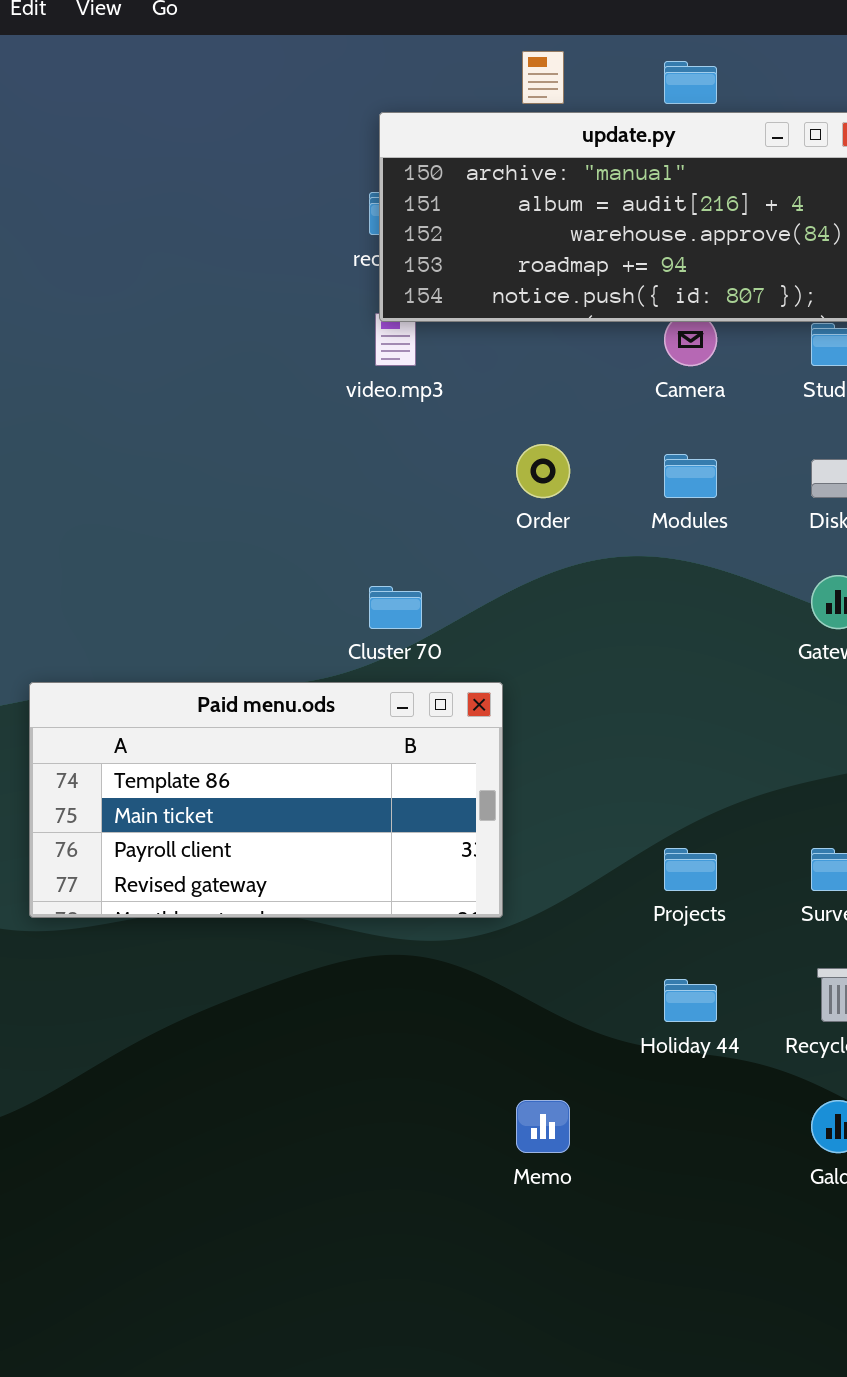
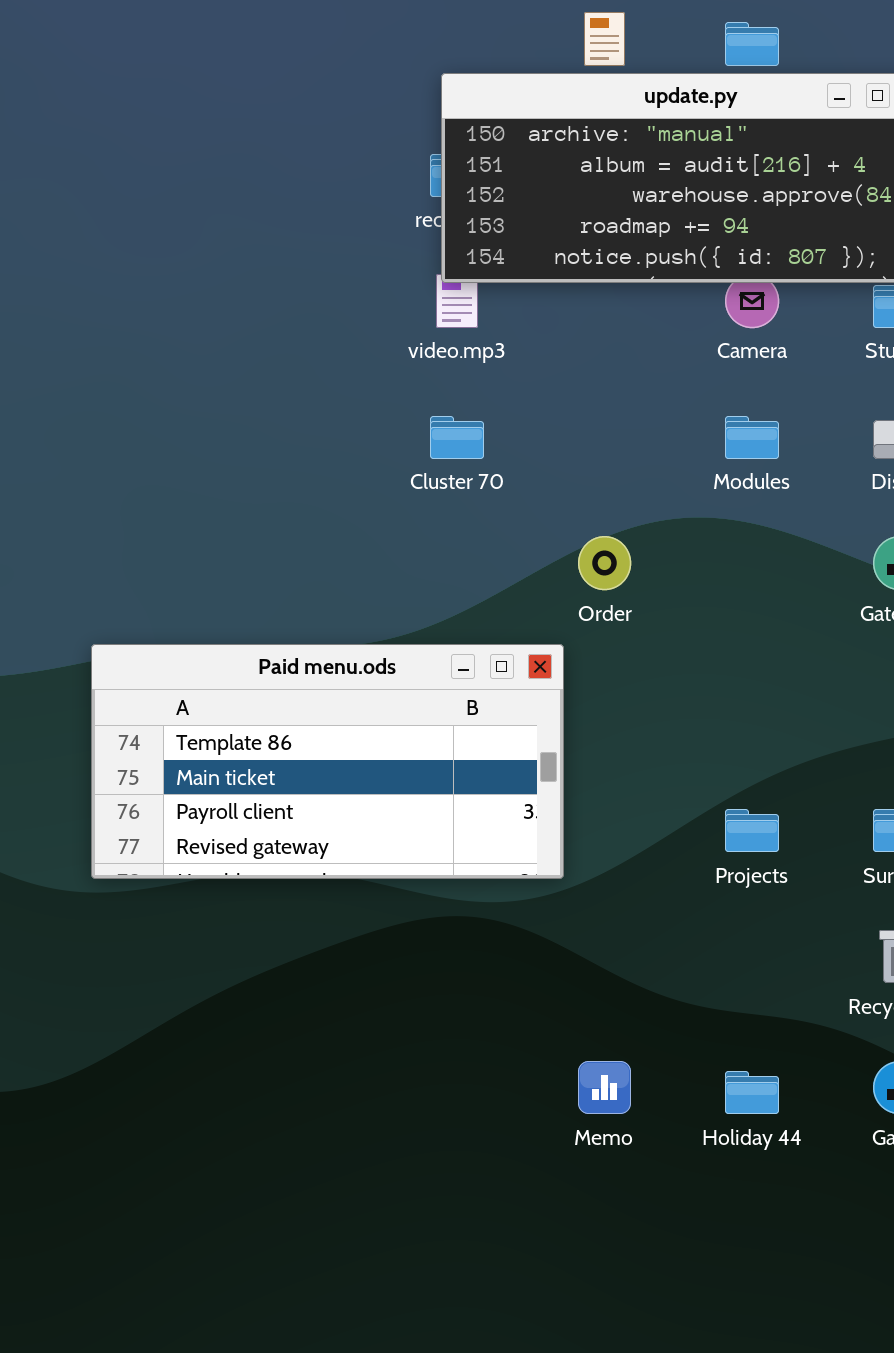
Order: [516,444,570,498] -> [578,536,631,590], moved
Cluster 70: [369,586,422,629] -> [430,416,484,459], moved
Holiday 44: [664,979,717,1022] -> [725,1071,779,1114], moved

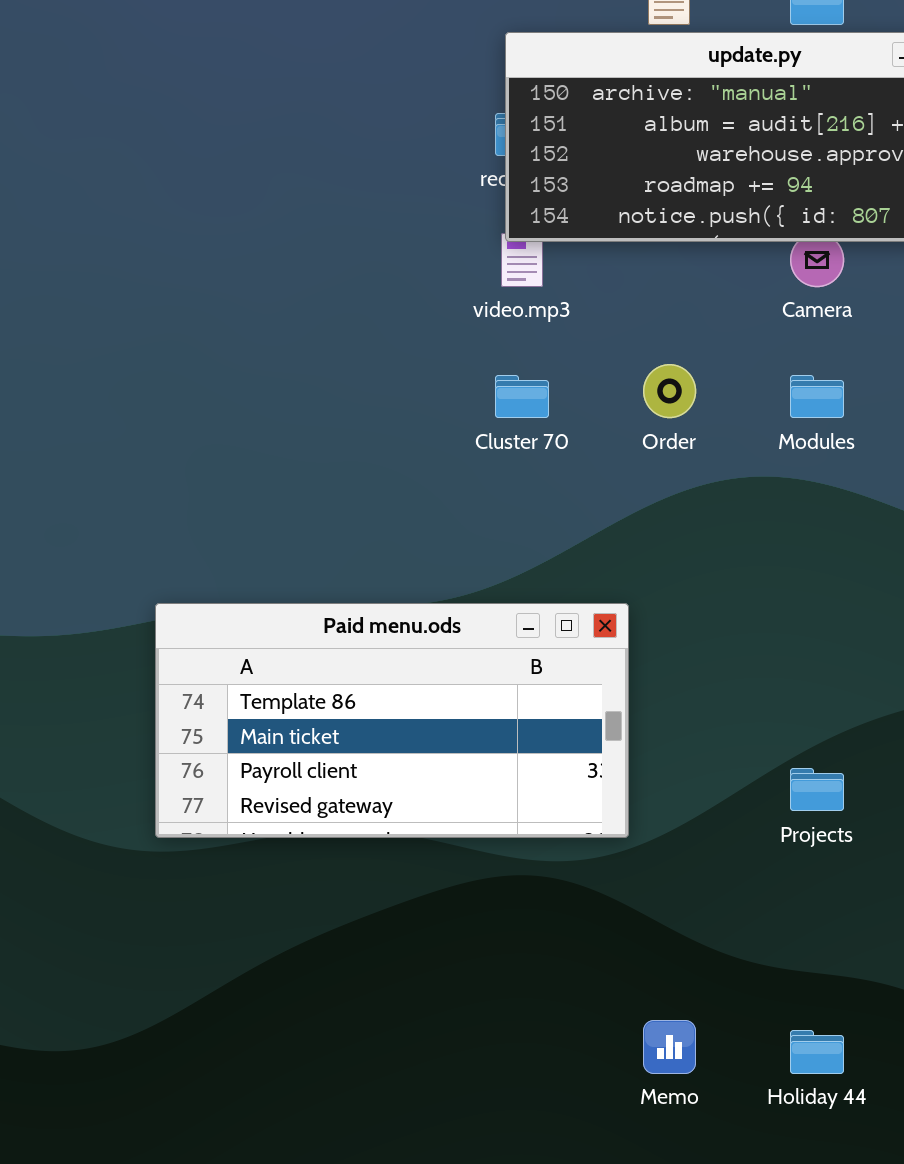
Order: [578,536,631,590] -> [643,364,696,418], moved

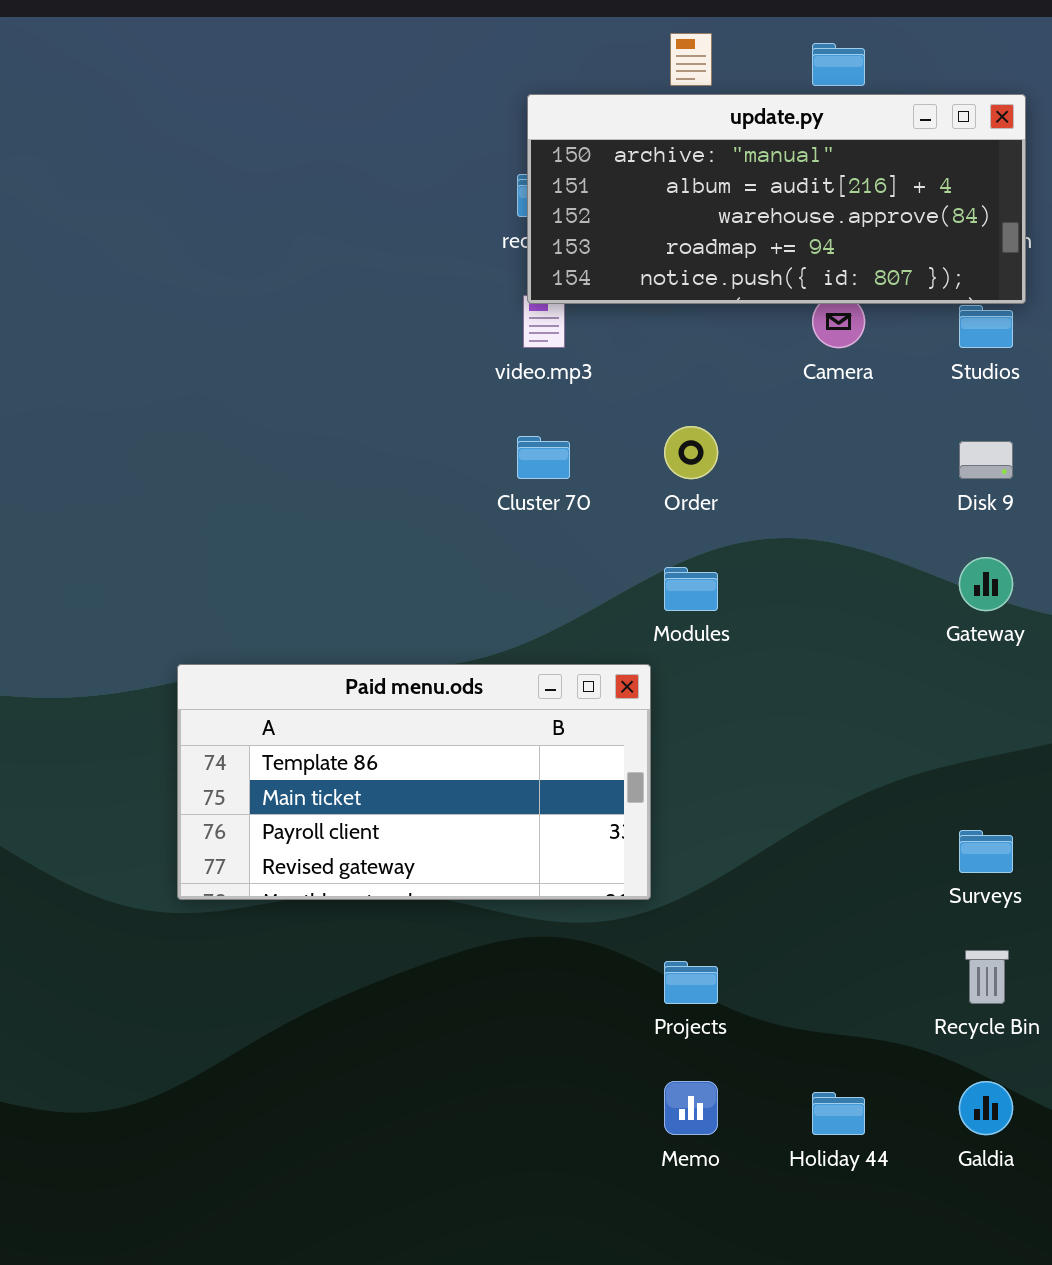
Modules: [790,375,844,418] -> [664,567,718,611], moved
Projects: [790,768,844,811] -> [664,961,718,1004], moved

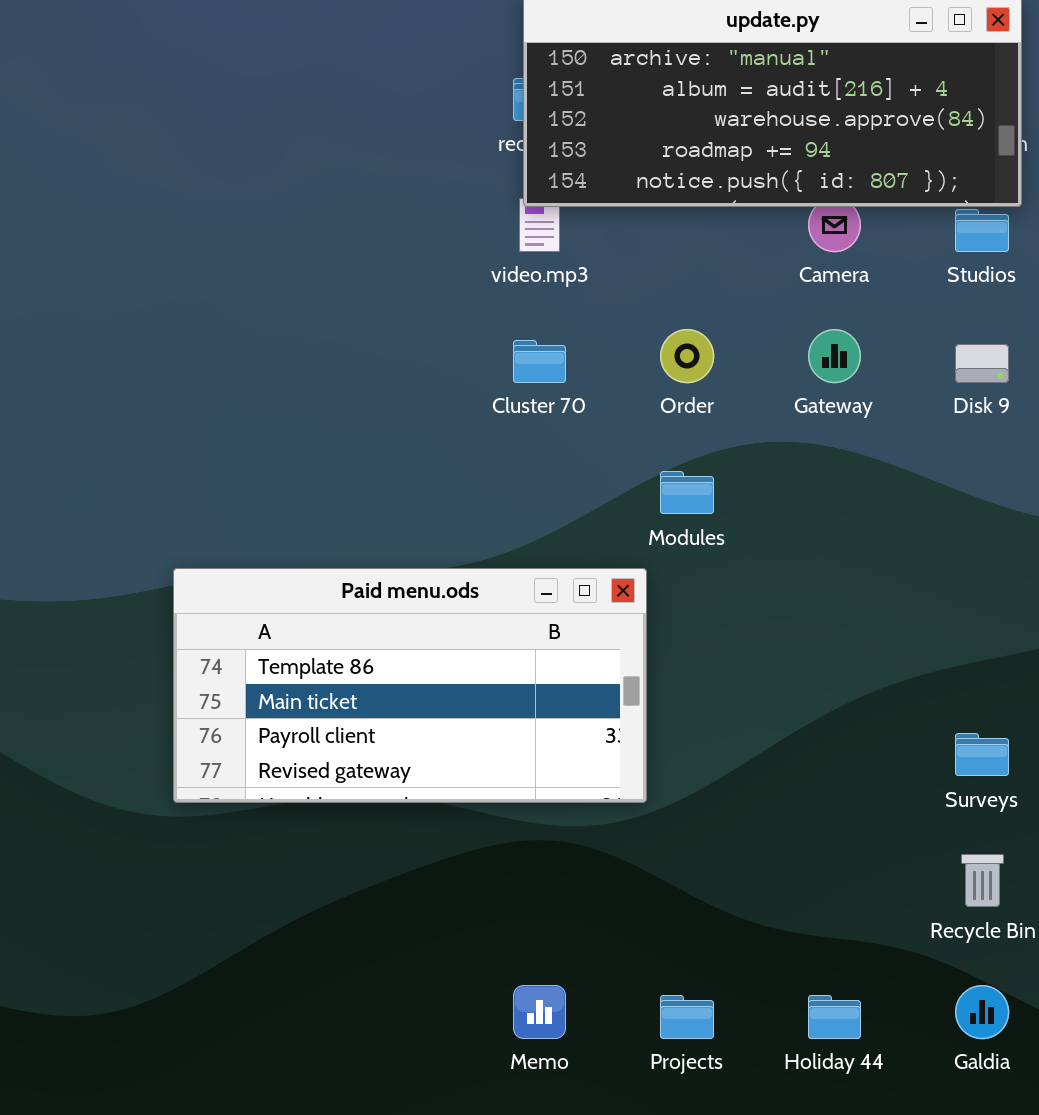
Gateway: [959,557,1013,611] -> [808,329,861,383], moved
Projects: [664,961,718,1004] -> [660,995,714,1039], moved
Memo: [664,1081,718,1135] -> [513,985,566,1039], moved

